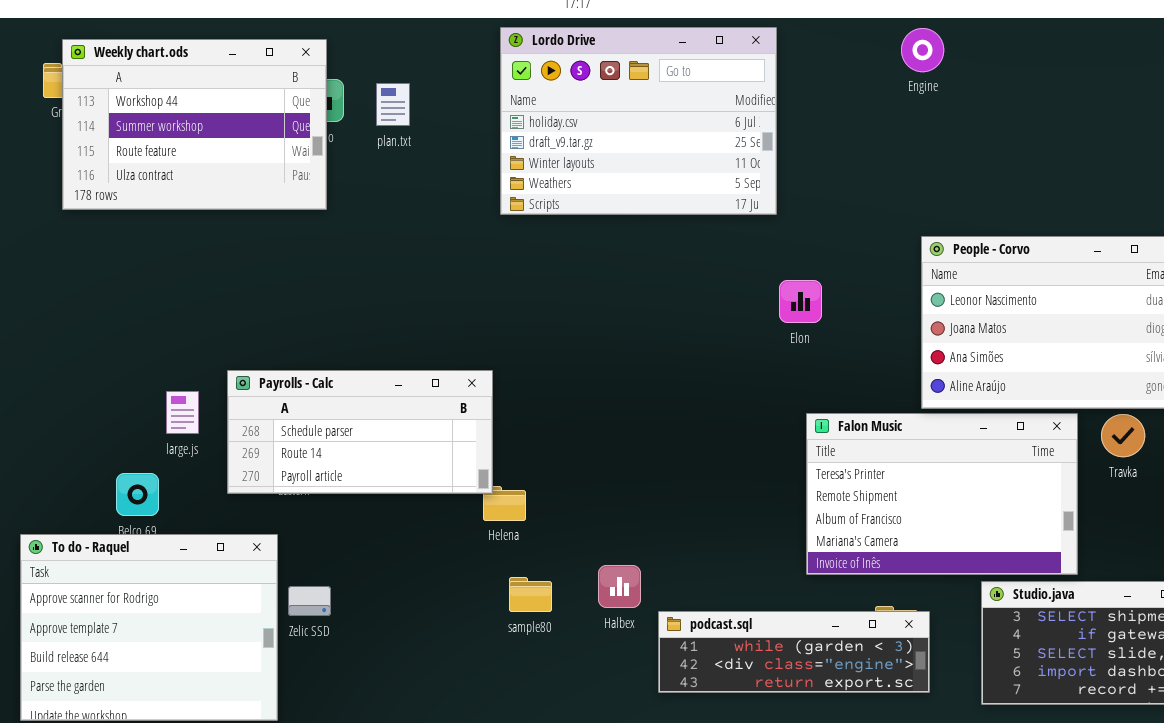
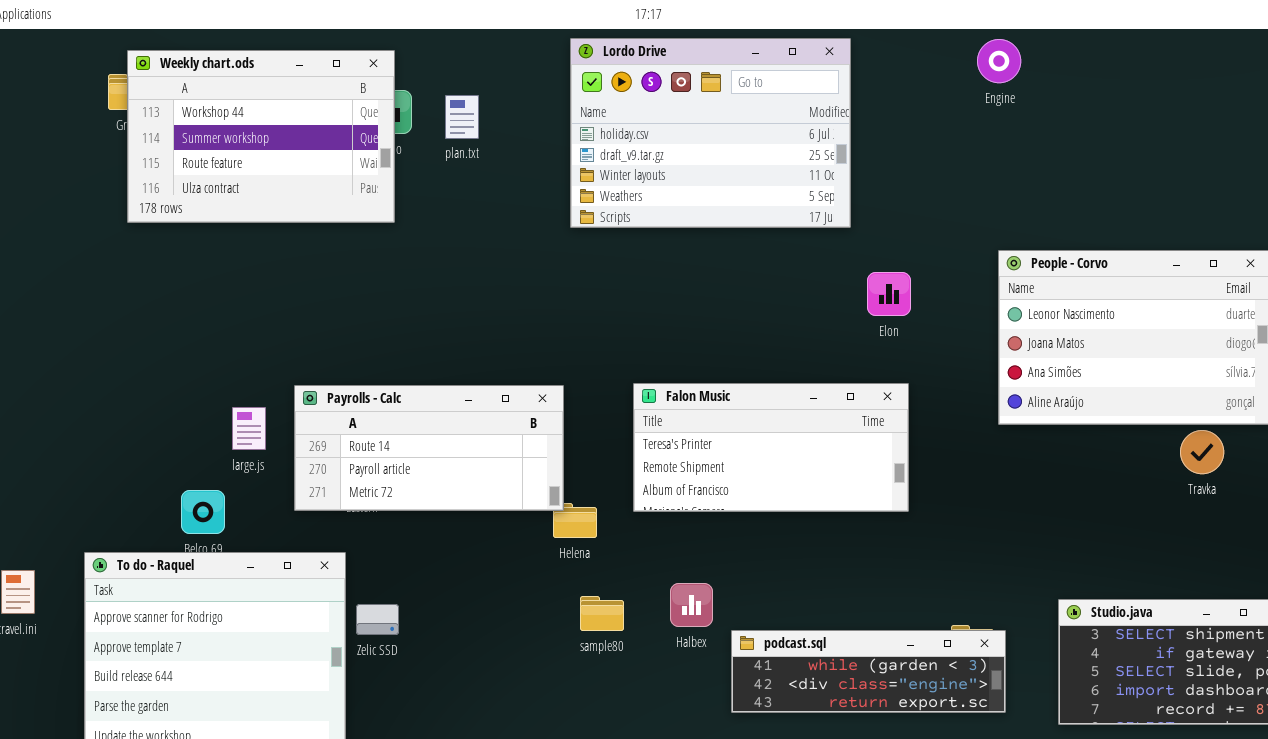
Elon: [779,280,822,323] -> [867,272,911,316], moved
Payrolls - Calc: [227,370,493,494] -> [294,385,564,511], scrolled down 1 row
Falon Music: [806,413,1078,575] -> [633,383,909,512], moved, resized

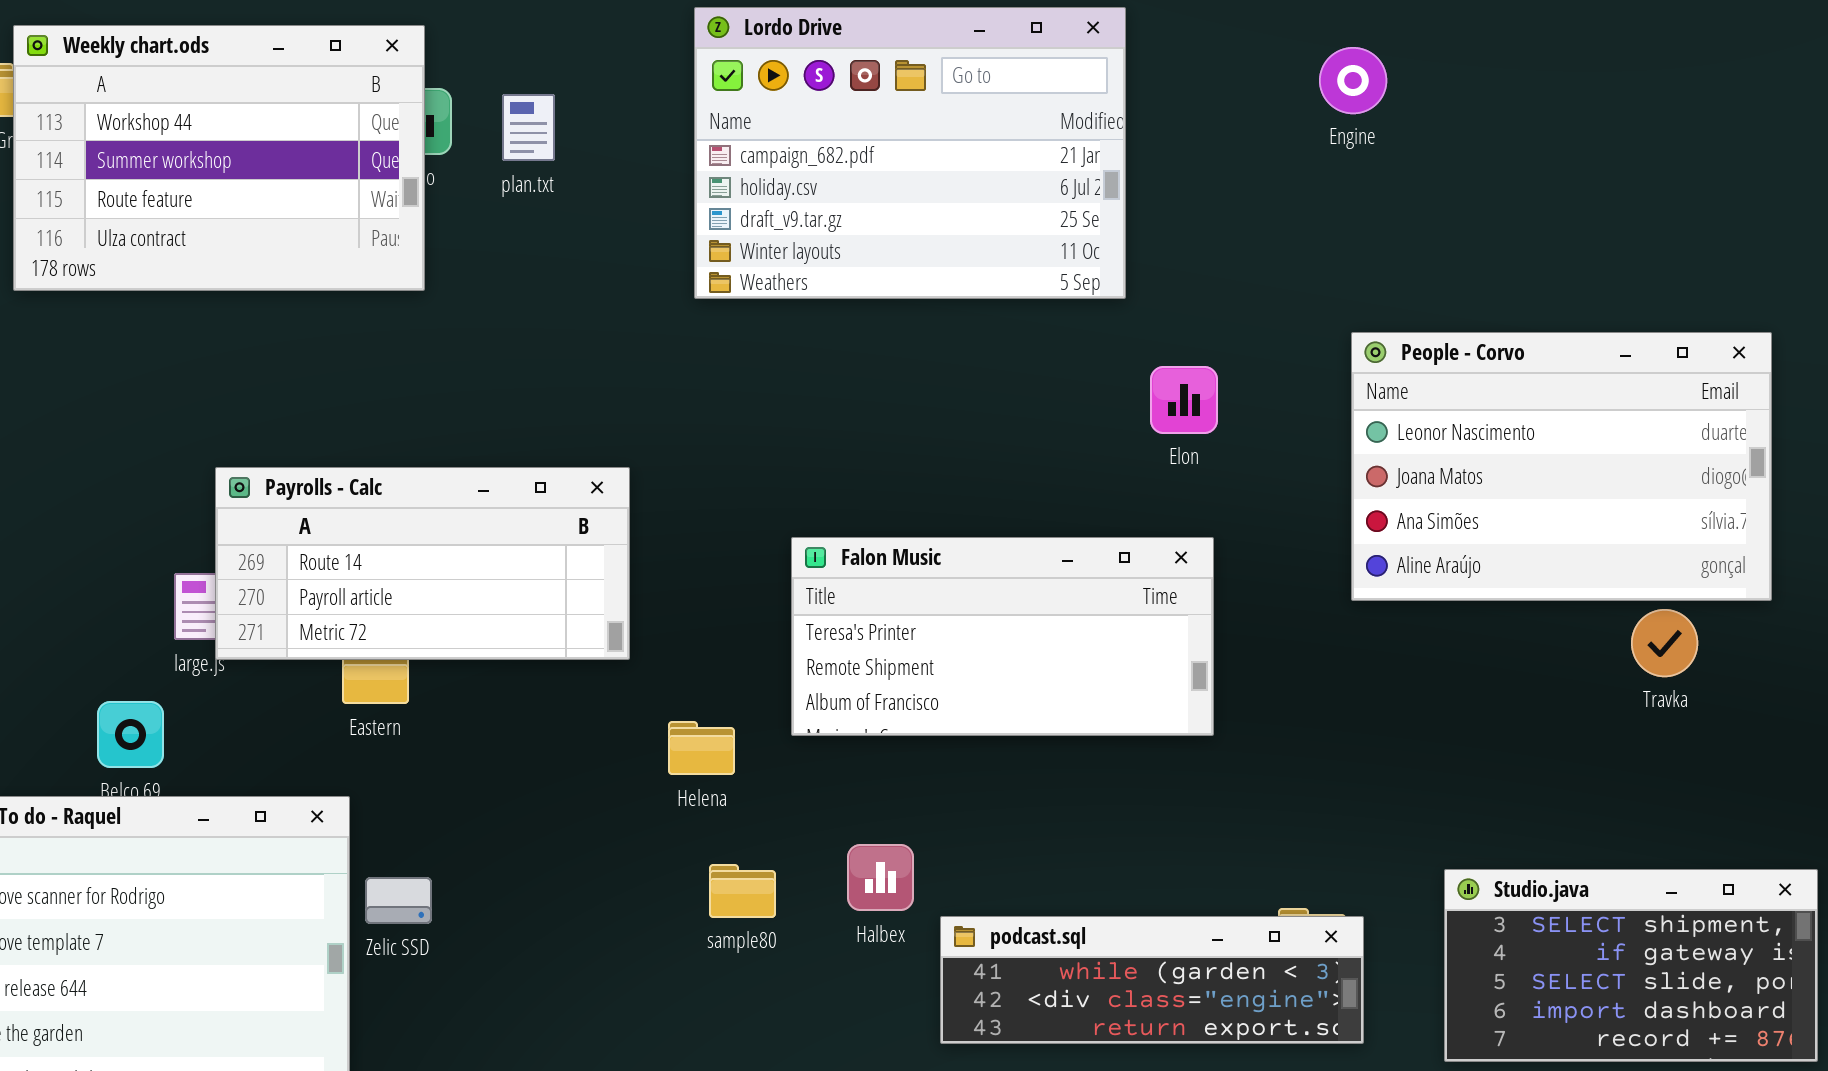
Lordo Drive: [570,38,851,228] -> [694,7,1126,299], scrolled up 1 row
Engine: [977,39,1021,83] -> [1319,47,1387,114], moved
Payrolls - Calc: [294,385,564,511] -> [215,467,630,660], moved

